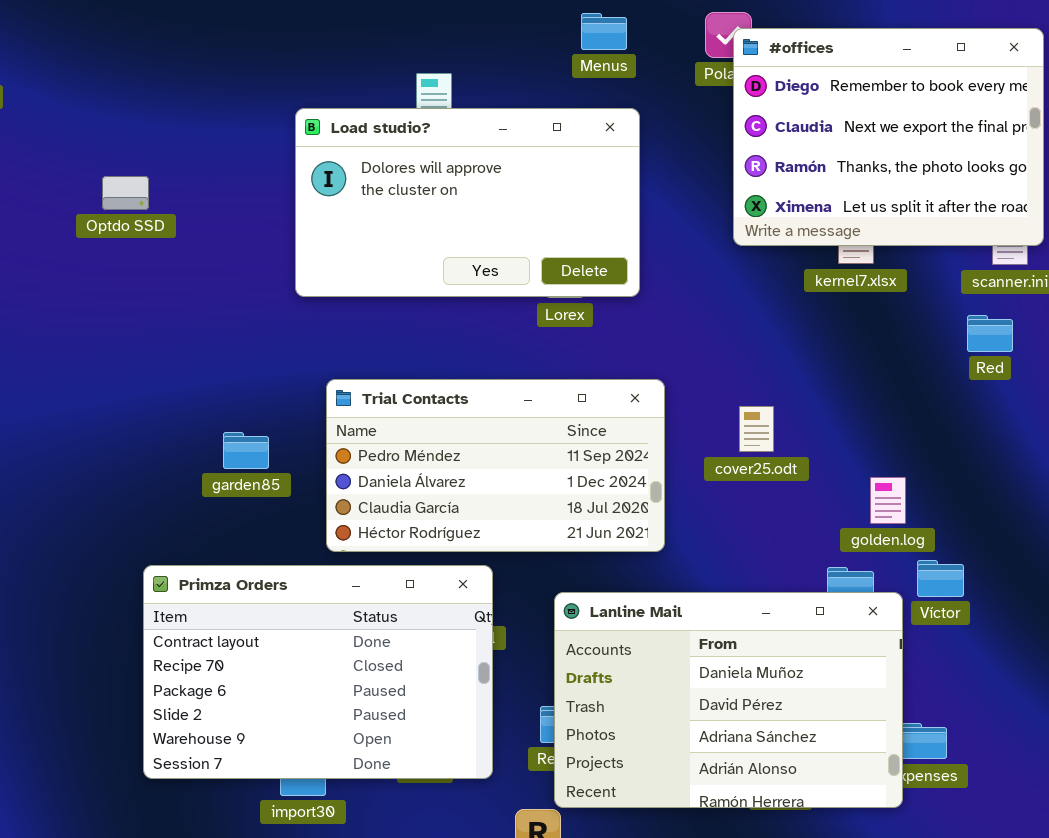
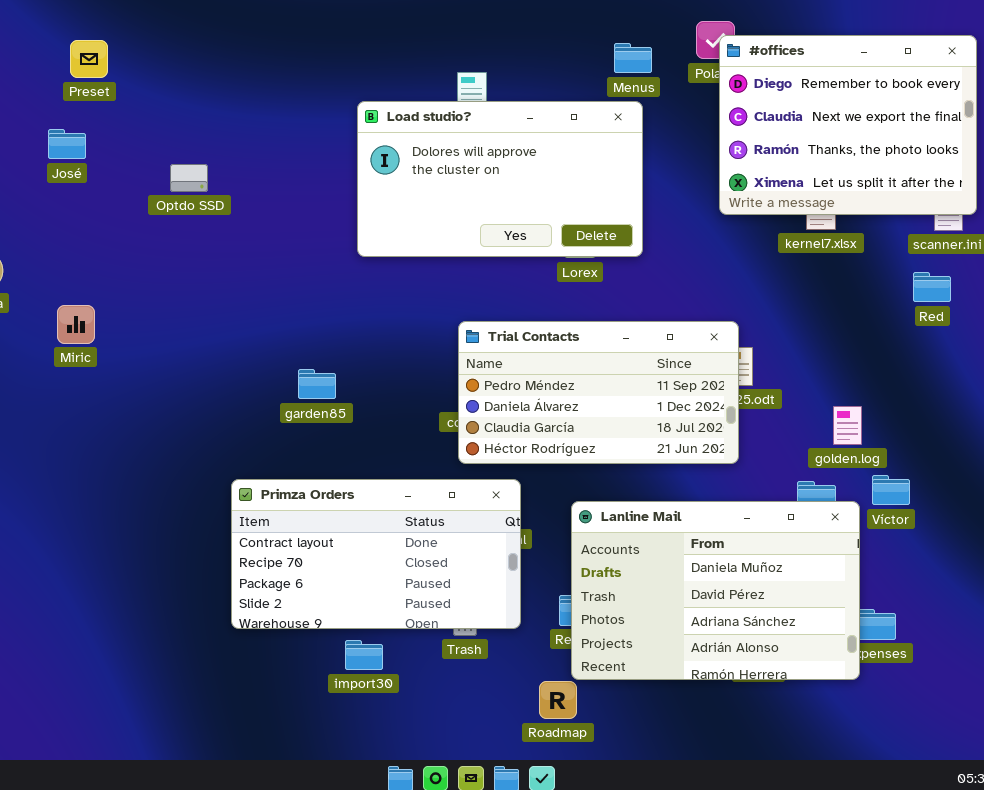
Menus: [581,13,627,50] -> [614,43,652,73], moved
Optdo SSD: [102,176,149,210] -> [170,164,208,192], moved
Trial Contacts: [326,379,665,552] -> [458,321,739,464], moved
Primza Orders: [143,565,493,779] -> [231,479,521,629], resized

